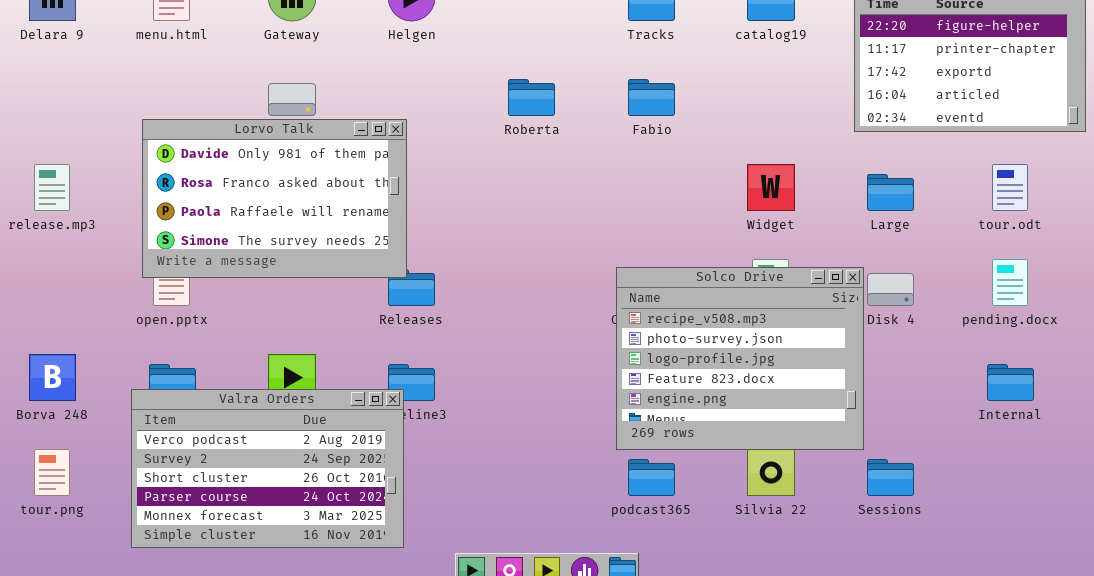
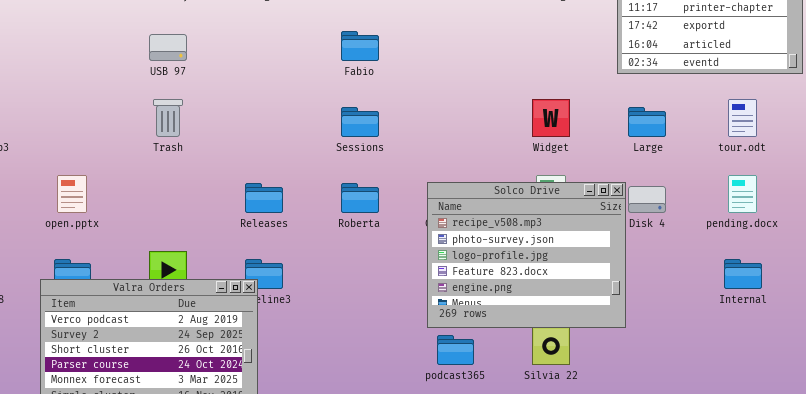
Roberta: [508,79,555,116] -> [341,183,379,213], moved
Fabio: [628,79,675,116] -> [341,31,379,61], moved
Lorvo Talk: [142,119,407,278] -> none, closed
Sessions: [867,459,914,496] -> [341,107,379,137], moved

